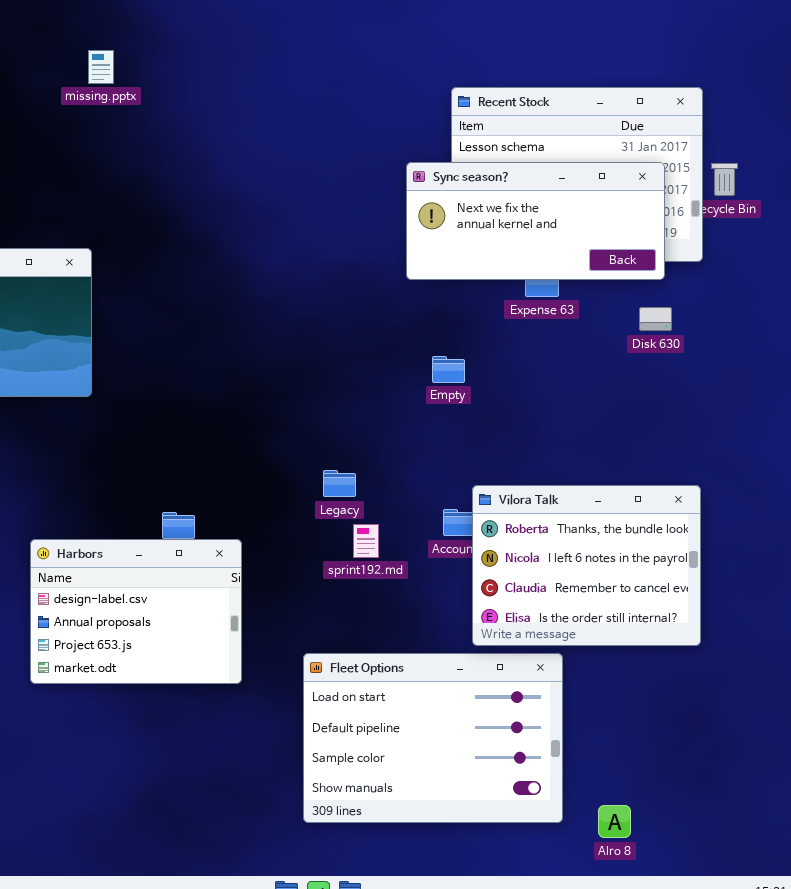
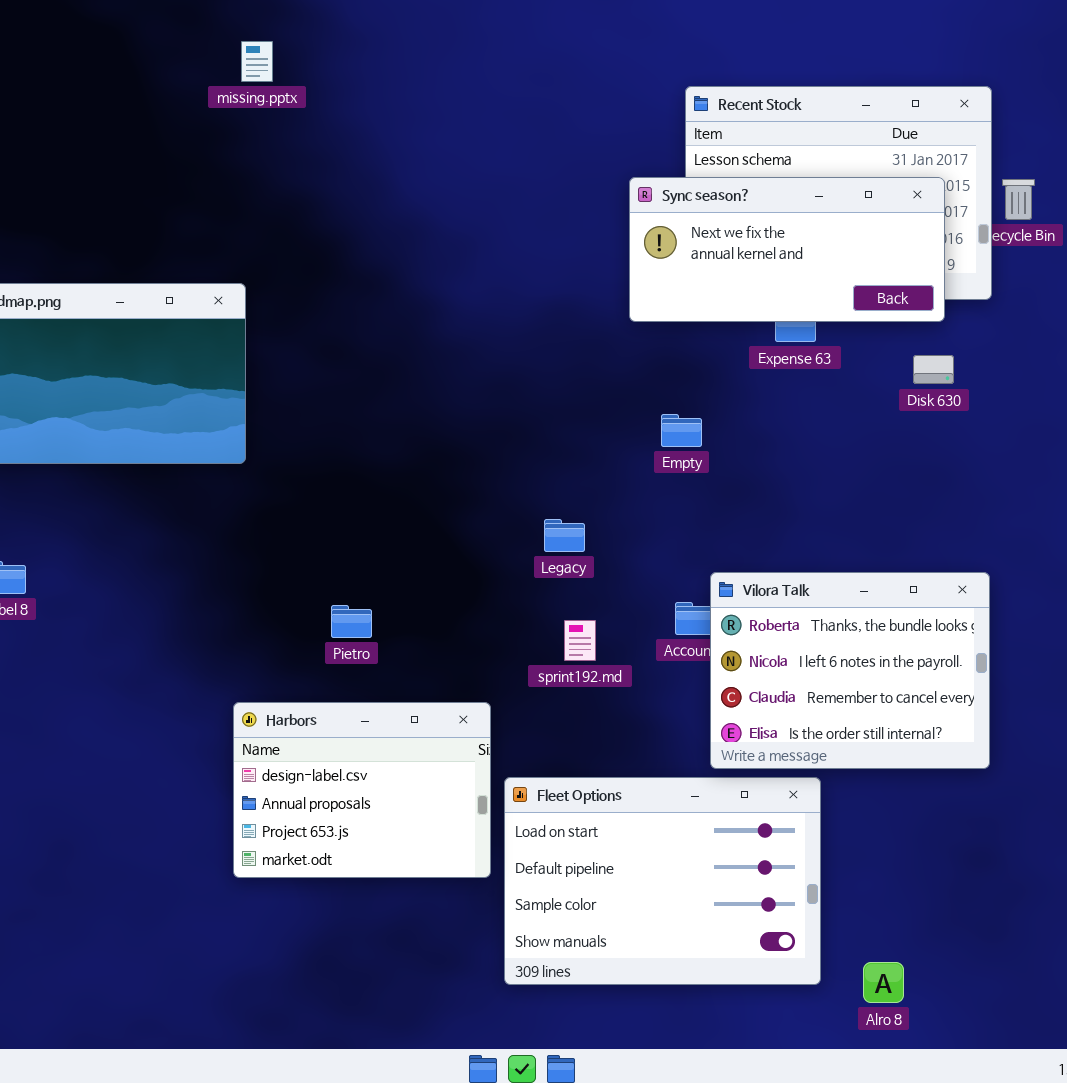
Legacy: [323,470,356,497] -> [544,519,585,552], moved
Harbors: [30,539,242,684] -> [233,702,491,878], moved

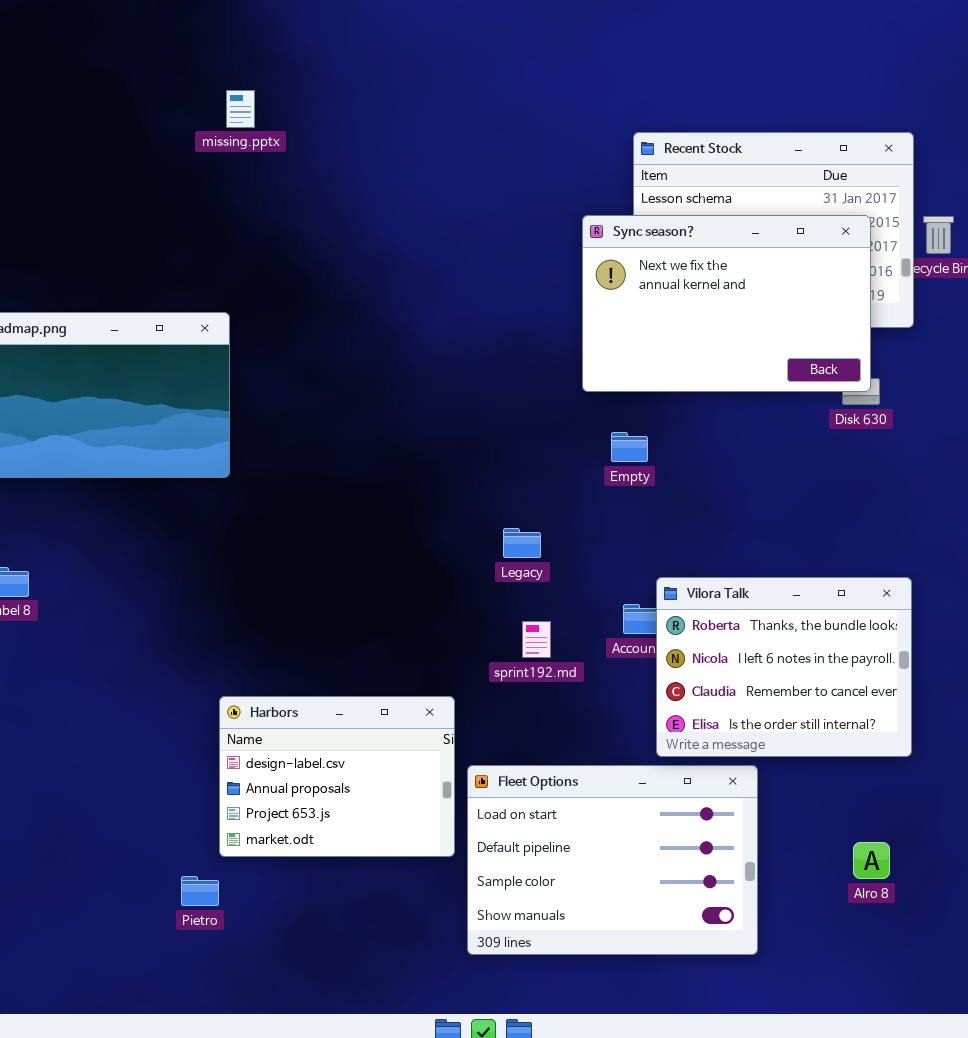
Sync season?: [629,177,945,322] -> [582,215,871,392], resized
Pietro: [331,605,372,638] -> [181,876,219,906], moved
Alro 8: [863,962,904,1003] -> [853,842,890,879], moved

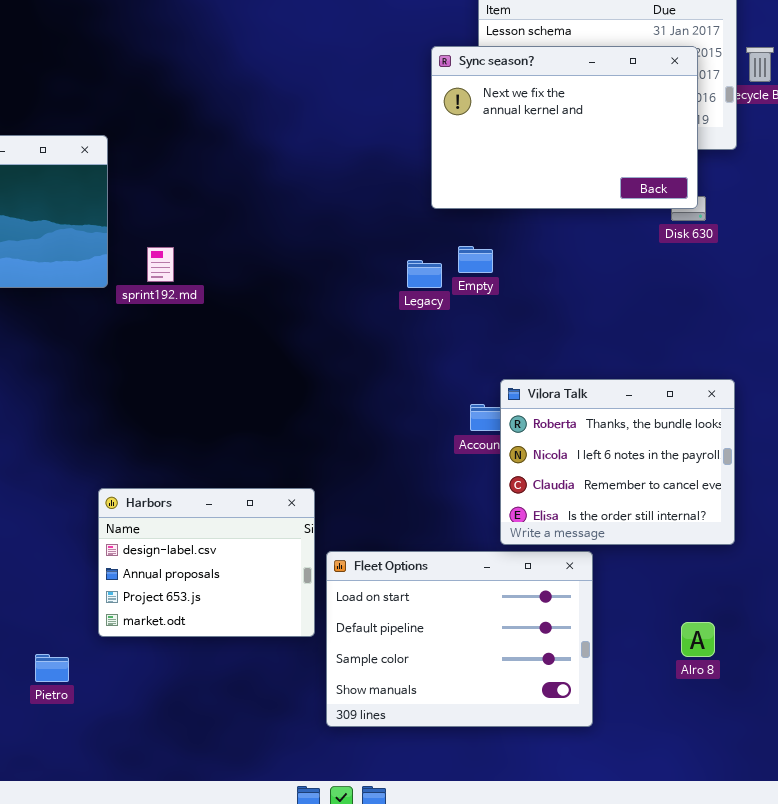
Legacy: [503,528,541,558] -> [407,260,442,288], moved
sprint192.md: [522,621,551,658] -> [147,247,174,282], moved
Pietro: [181,876,219,906] -> [35,654,69,682], moved

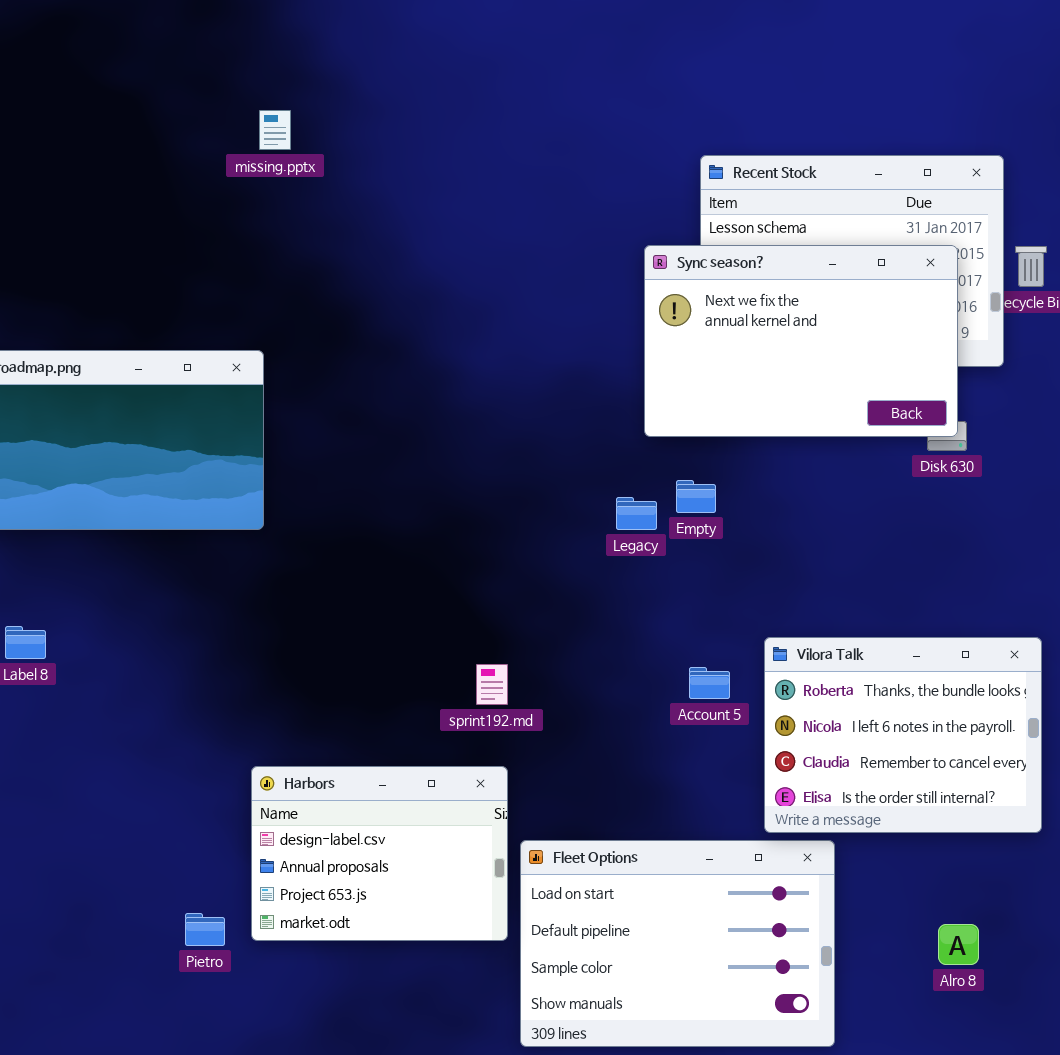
sprint192.md: [147,247,174,282] -> [476,664,508,705], moved
Vilora Talk: [500,379,735,545] -> [764,637,1042,833], moved
Pietro: [35,654,69,682] -> [185,913,225,946], moved

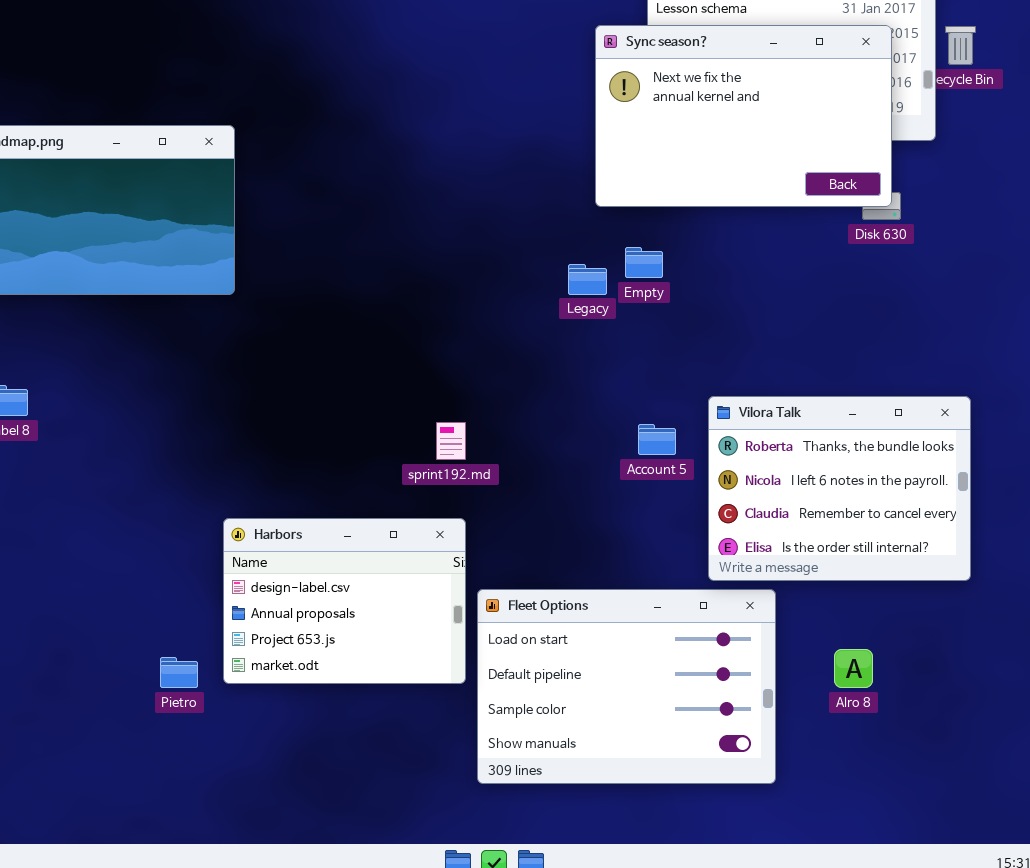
Alro 8: [938,924,979,965] -> [834,649,873,688], moved

